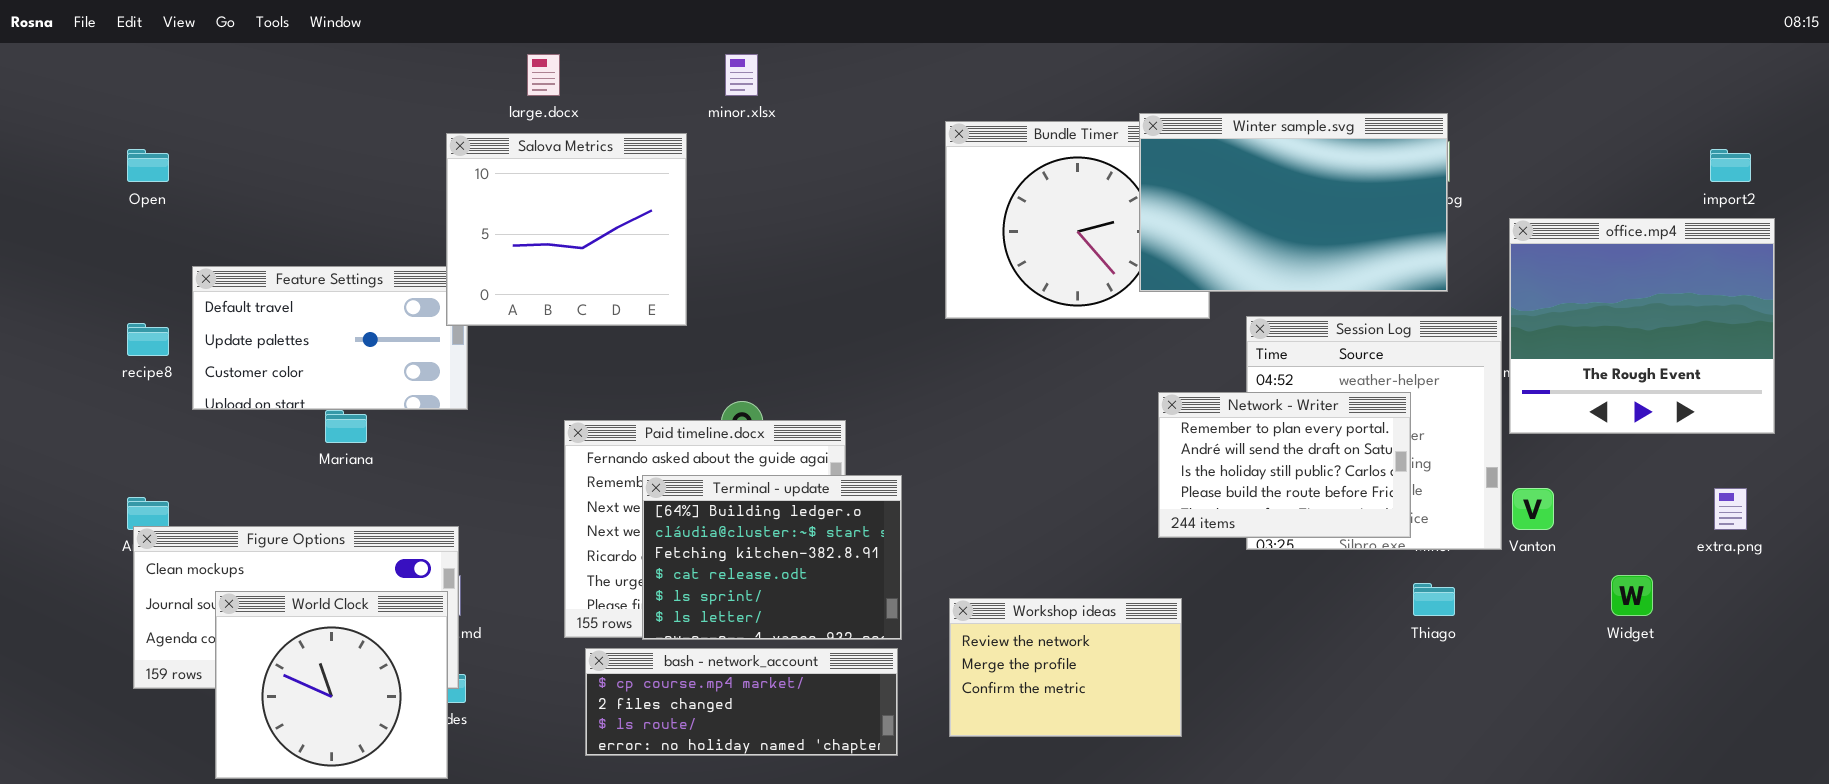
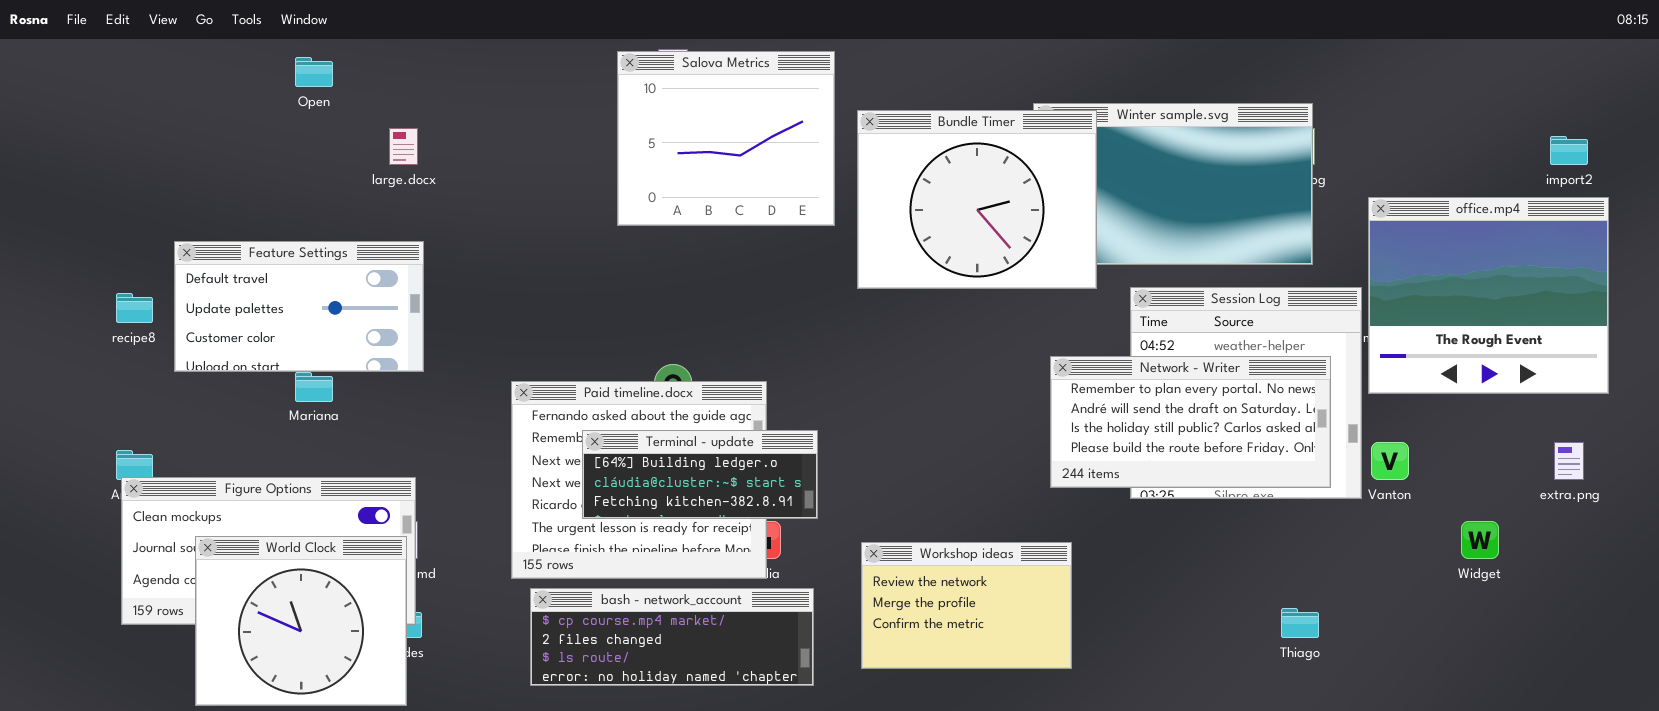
large.docx: [527,54,560,96] -> [389,128,418,165], moved
Bundle Timer: [945,121,1210,319] -> [857,110,1097,289], raised
Salova Metrics: [446,133,687,326] -> [617,51,835,226], moved
Open: [127,149,169,182] -> [295,57,333,87], moved
Network - Writer: [1158,392,1411,538] -> [1050,356,1331,488], resized
Terminal - update: [642,475,902,640] -> [582,430,818,519], resized
Thiago: [1413,583,1455,616] -> [1281,608,1319,638], moved

